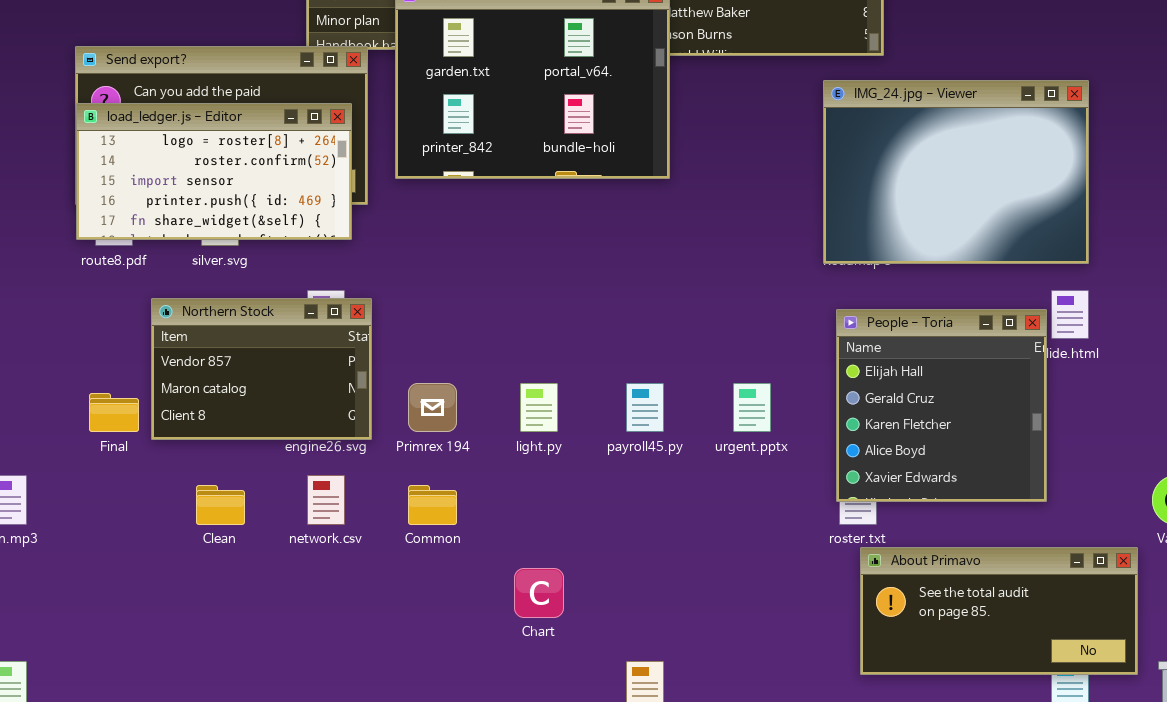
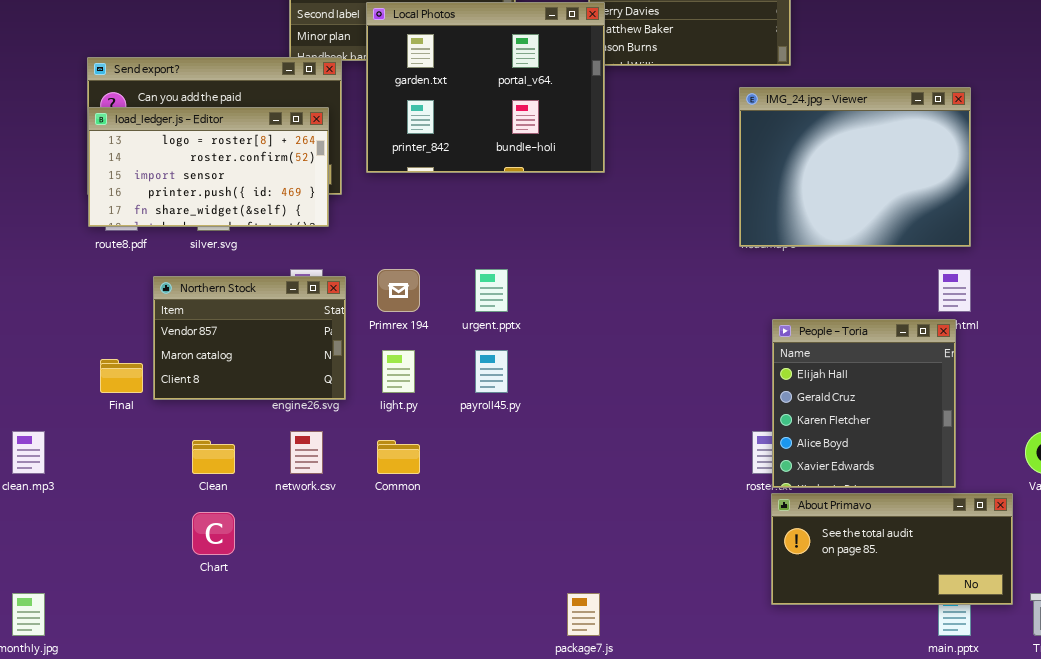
People - Toria: [836,309,1047,502] -> [772,319,956,488], moved
Primrex 194: [408,383,457,432] -> [377,269,420,312], moved
light.py: [520,383,558,432] -> [382,350,415,393], moved
payroll45.py: [626,383,664,432] -> [475,350,508,393], moved
urgent.pptx: [733,383,771,432] -> [475,269,508,312], moved
Chart: [514,568,564,618] -> [192,512,235,555], moved

